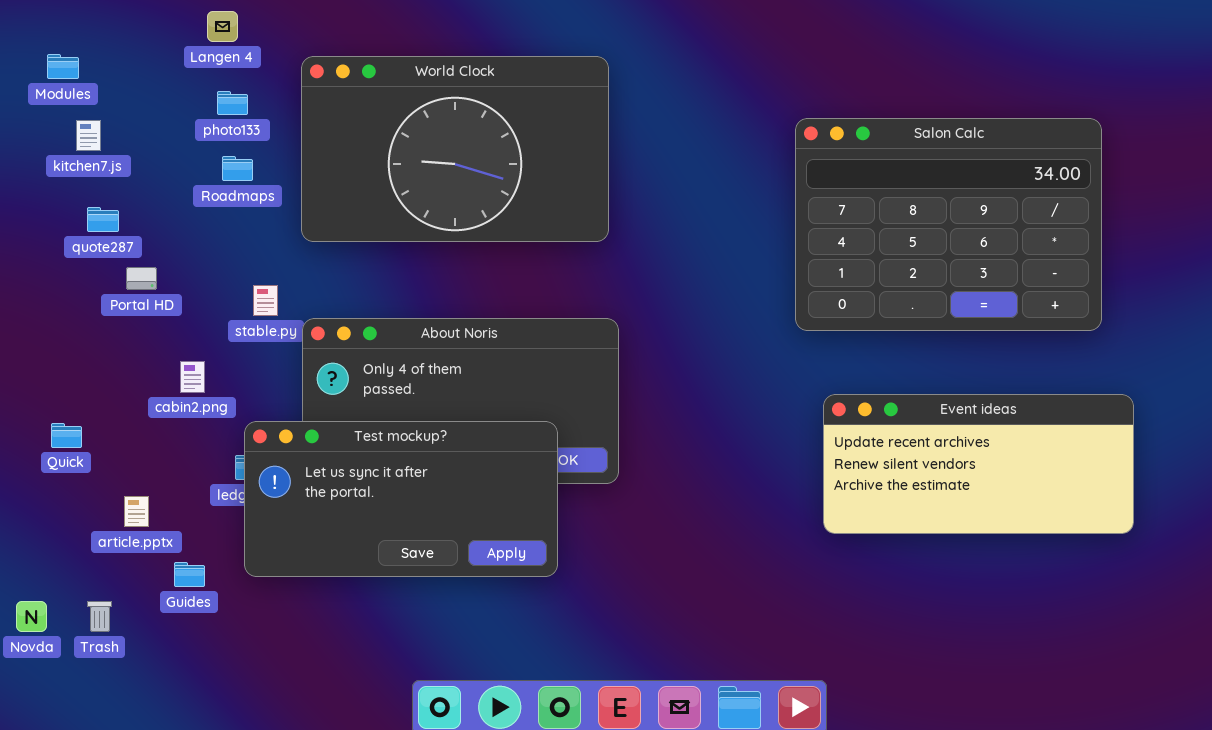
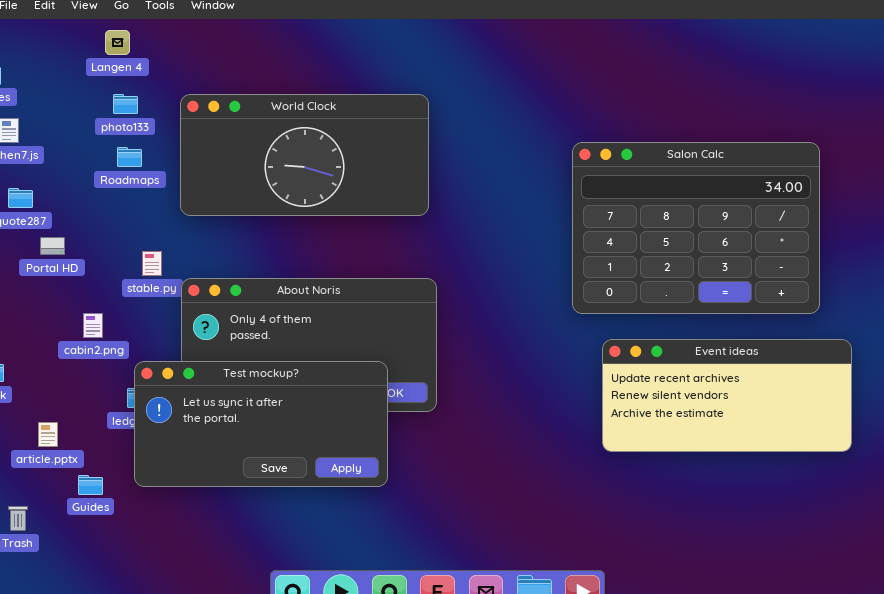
World Clock: [301,56,609,242] -> [180,94,429,216], resized
Salon Calc: [795,118,1102,331] -> [572,142,820,314], moved

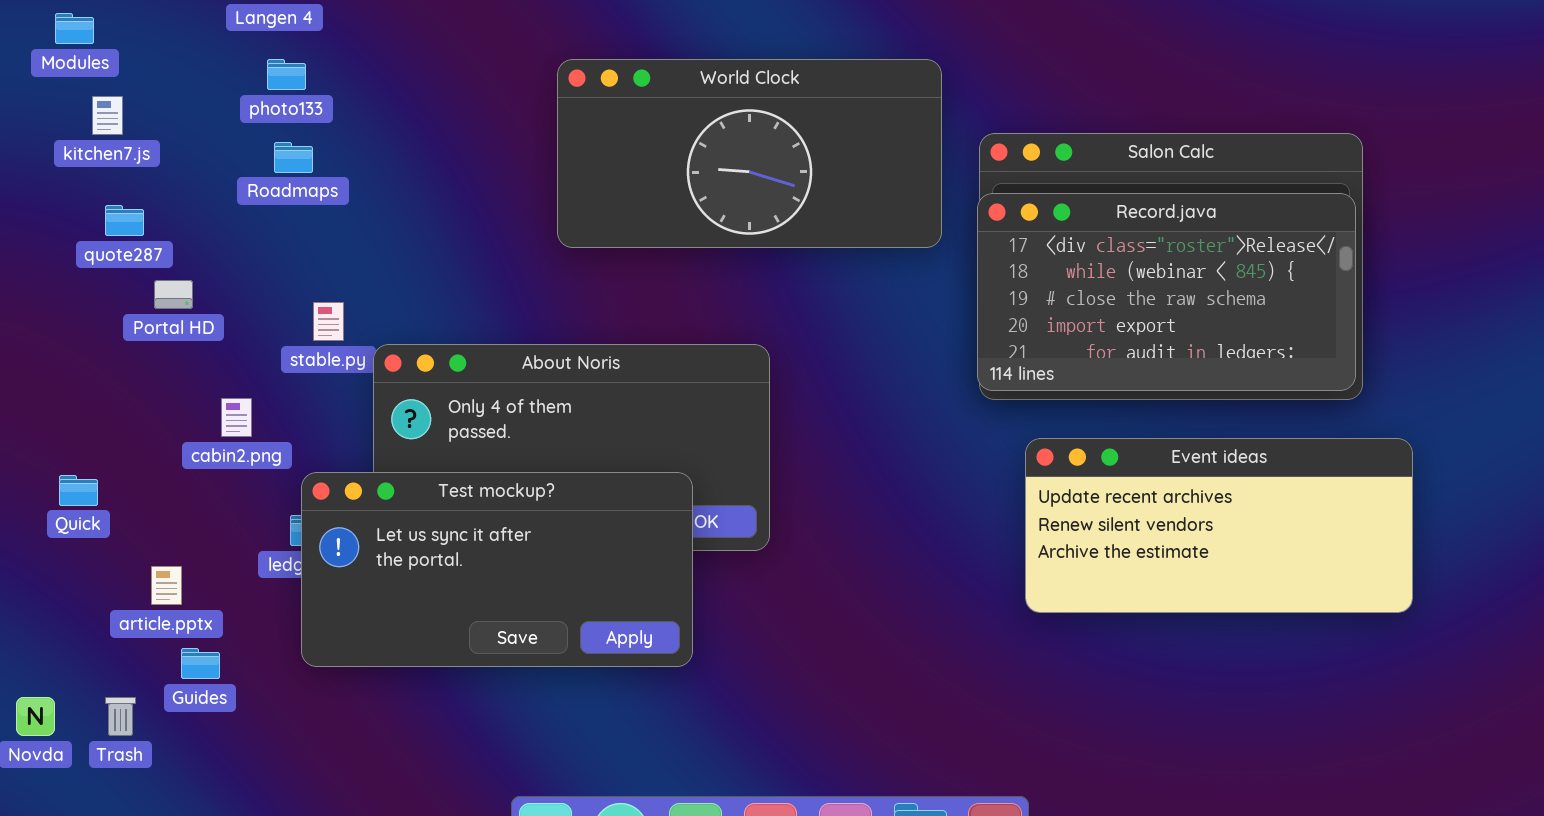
World Clock: [180,94,429,216] -> [557,59,942,248], moved
Record.java: none -> [977,193,1356,391], opened
Guides: [78,475,103,495] -> [181,648,220,679], moved

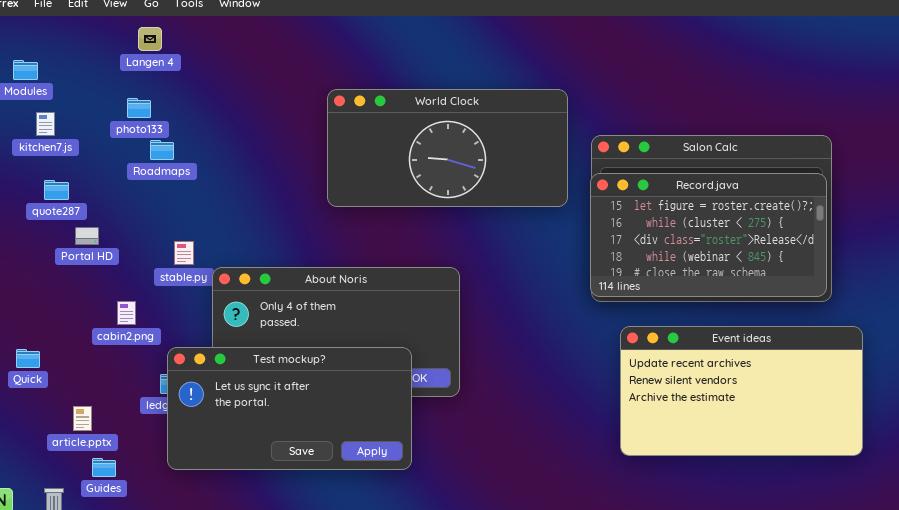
photo133: [267,59,306,90] -> [127,98,151,118], moved
Record.java: [977,193,1356,391] -> [590,173,827,297], scrolled up 2 rows
Event ideas: [1025,438,1413,613] -> [620,326,863,456], resized

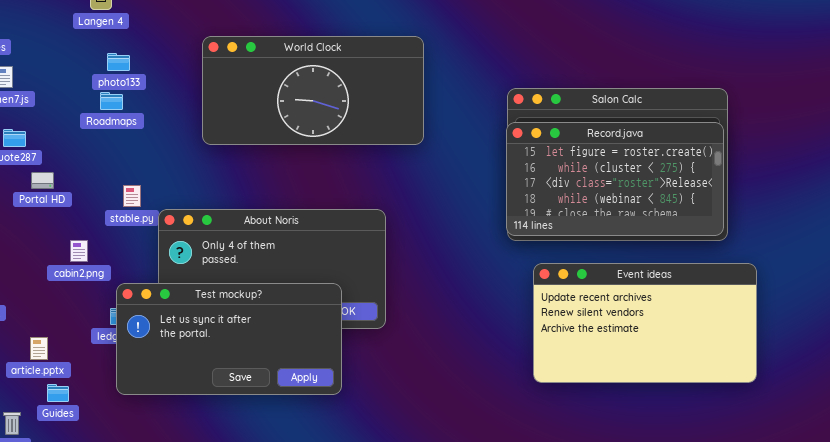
World Clock: [327,89,568,207] -> [202,36,424,145], moved
photo133: [127,98,151,118] -> [107,53,130,71], moved

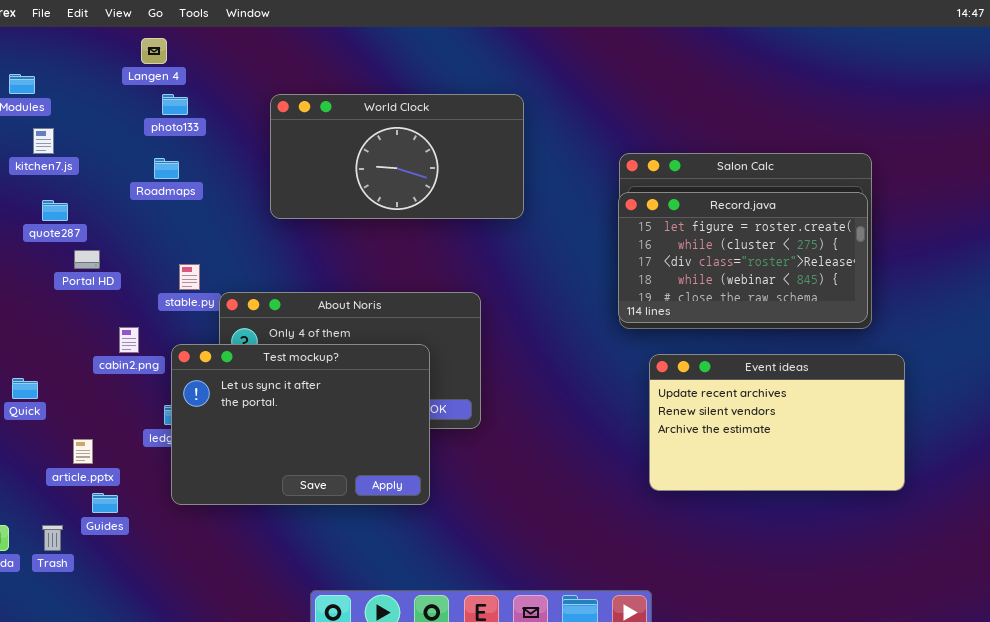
photo133: [107,53,130,71] -> [162,94,188,115], moved
Test mockup?: [116,283,342,395] -> [171,344,430,505], resized

